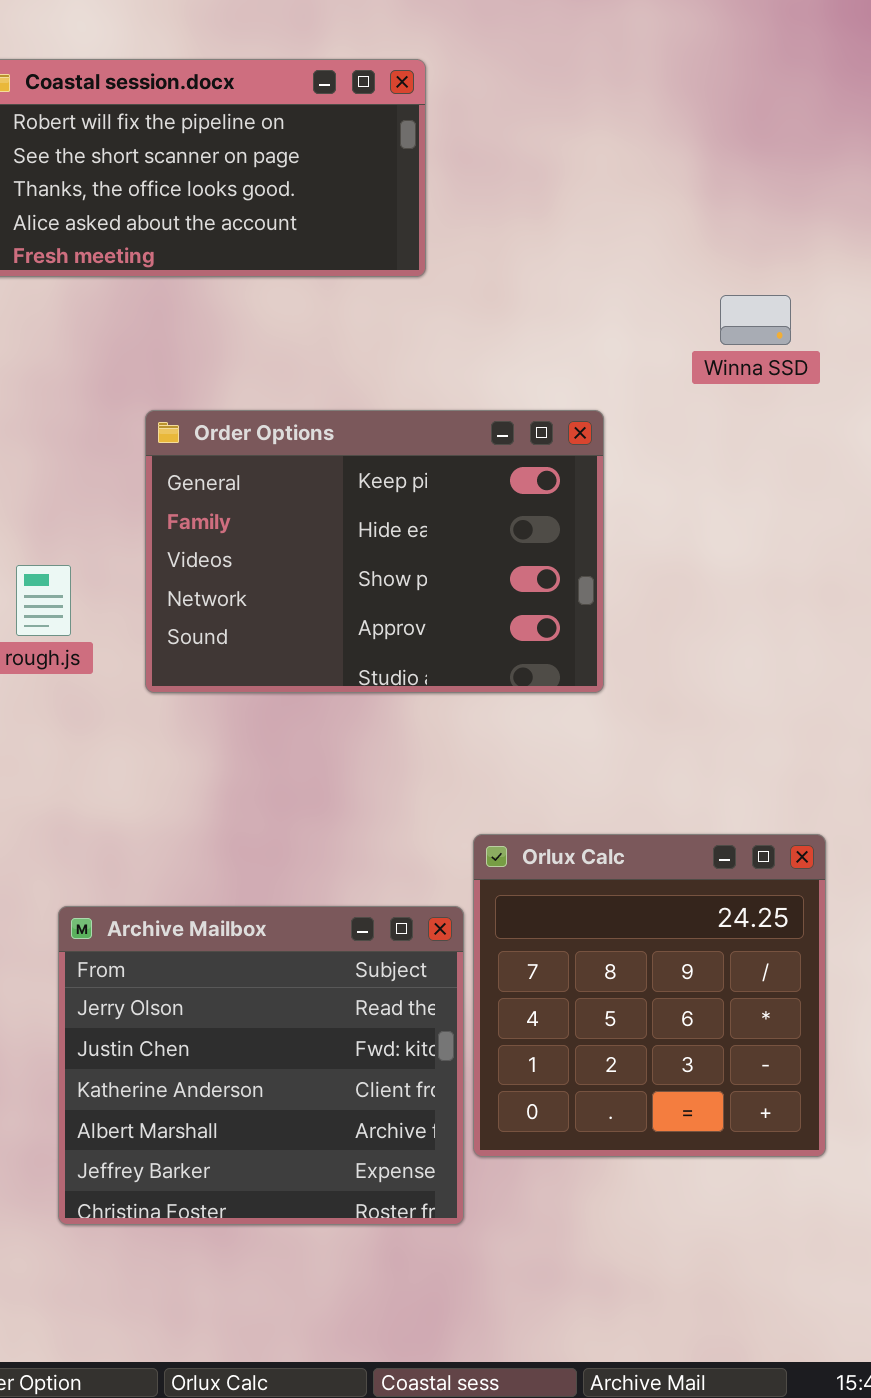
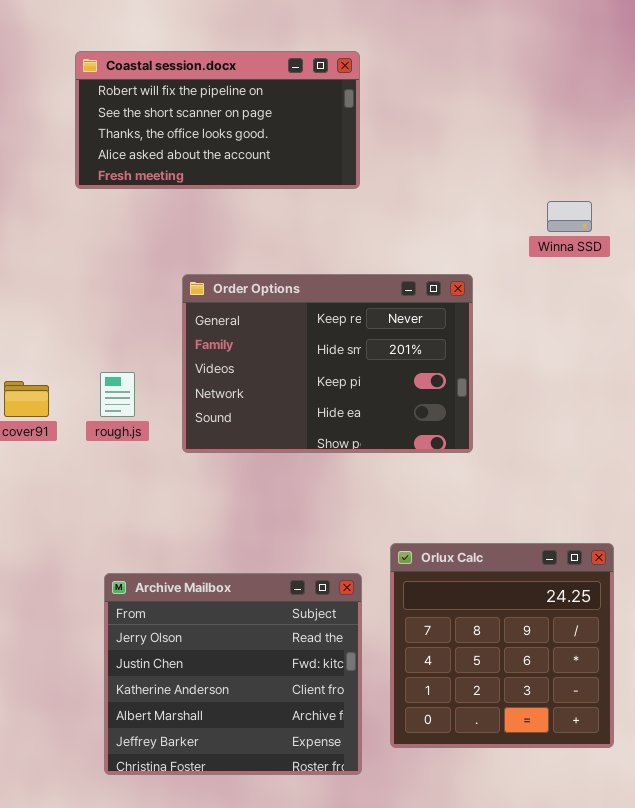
Order Options: [145,410,604,693] -> [182,274,473,453], scrolled up 2 rows
Archive Mailbox: [58,906,464,1225] -> [104,573,362,775], moved

